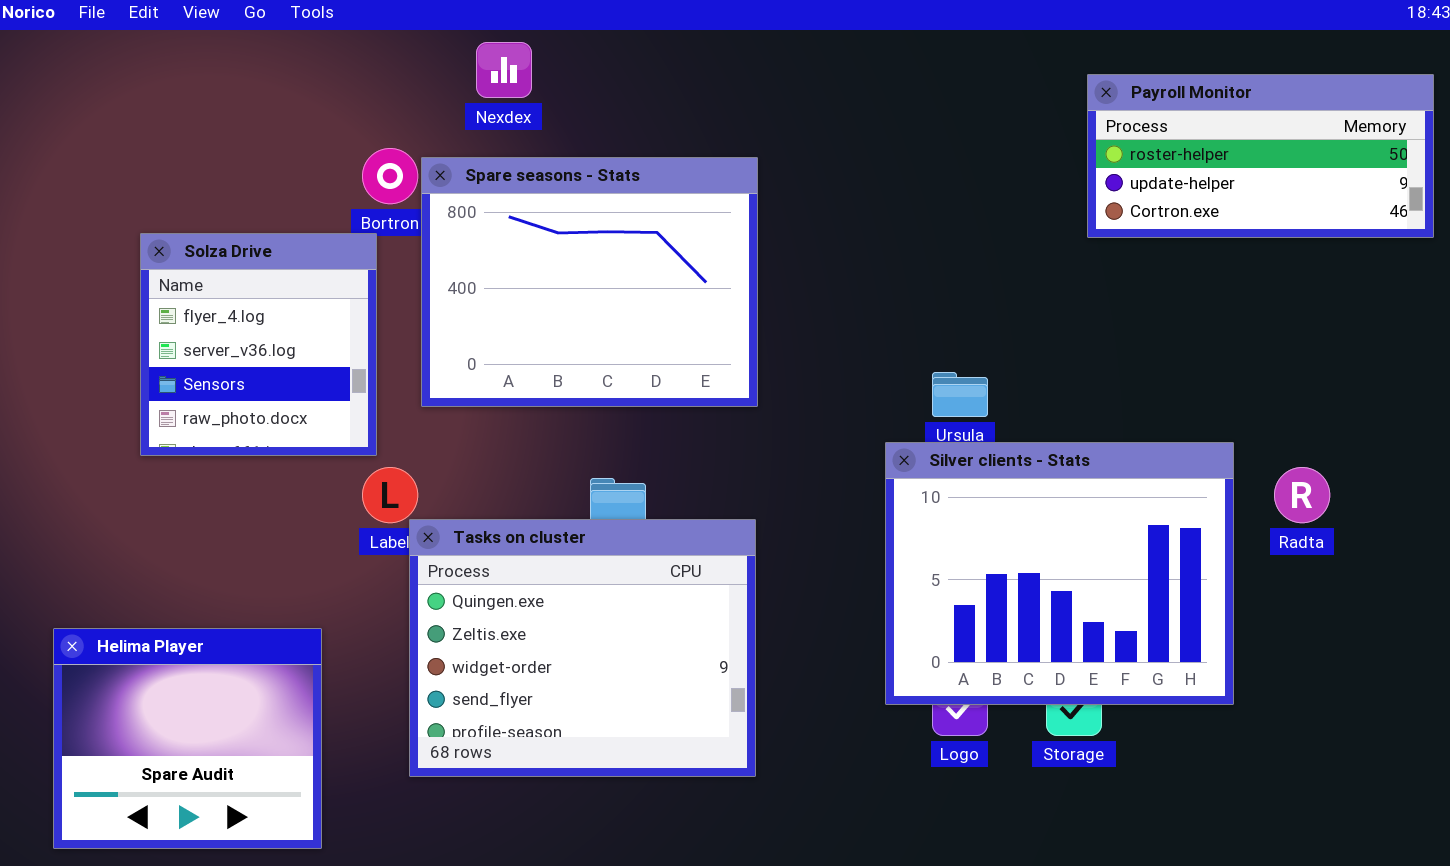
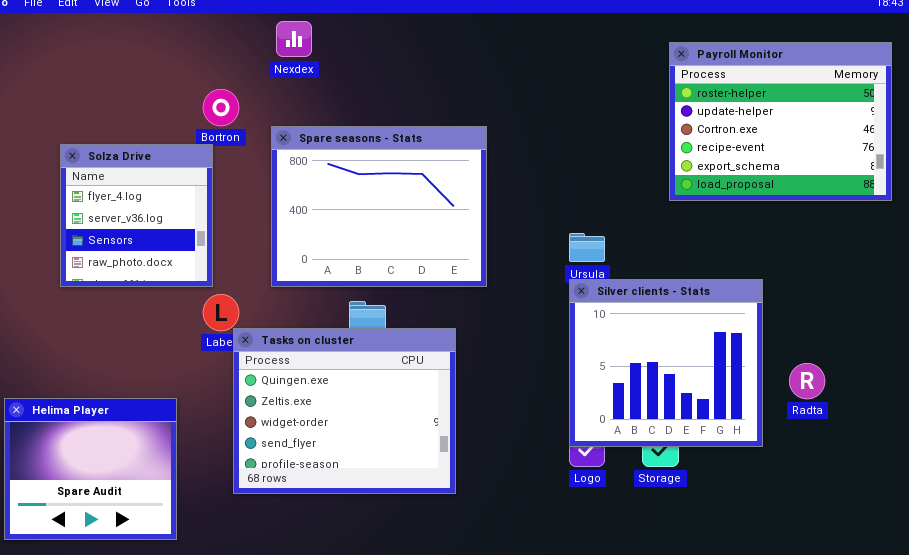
Payroll Monitor: [1087,74,1434,238] -> [669,42,892,201], resized
Spare seasons - Stats: [421,157,758,407] -> [271,126,487,287], moved
Silver clients - Stats: [885,442,1234,705] -> [569,279,763,447], resized
Radta: [1274,467,1330,523] -> [789,363,825,399], moved

